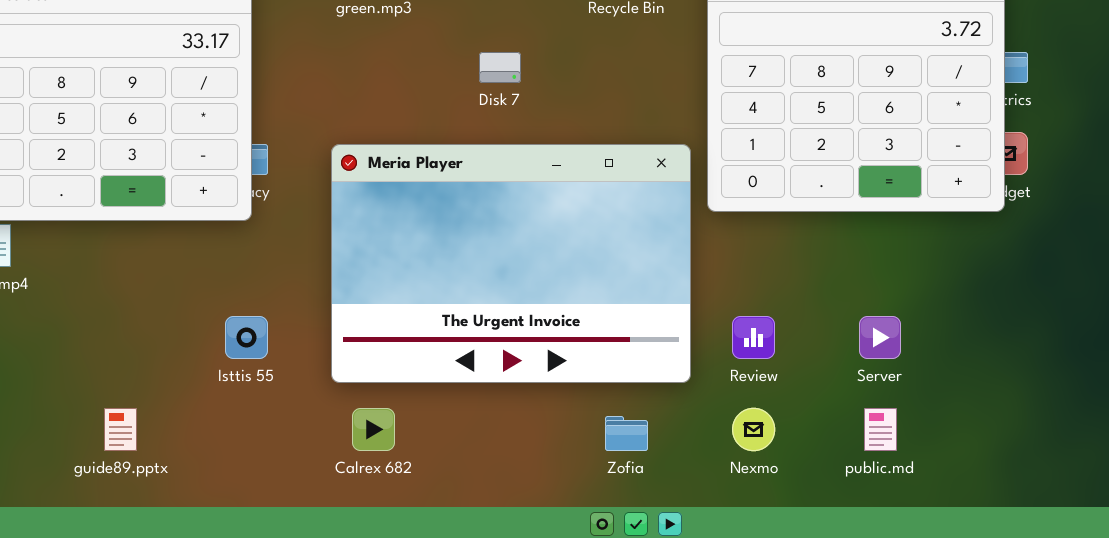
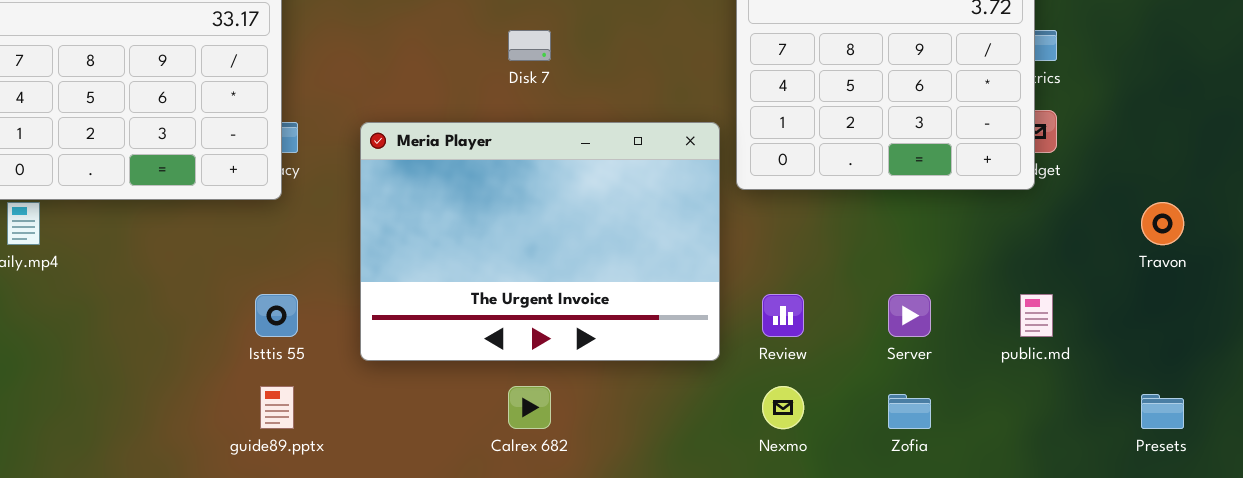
guide89.pptx: [104,408,137,451] -> [260,386,294,429], moved
Calrex 682: [352,408,395,451] -> [508,386,551,429], moved
public.md: [864,408,897,451] -> [1020,294,1053,337], moved
Zofia: [605,416,648,451] -> [888,394,931,429], moved

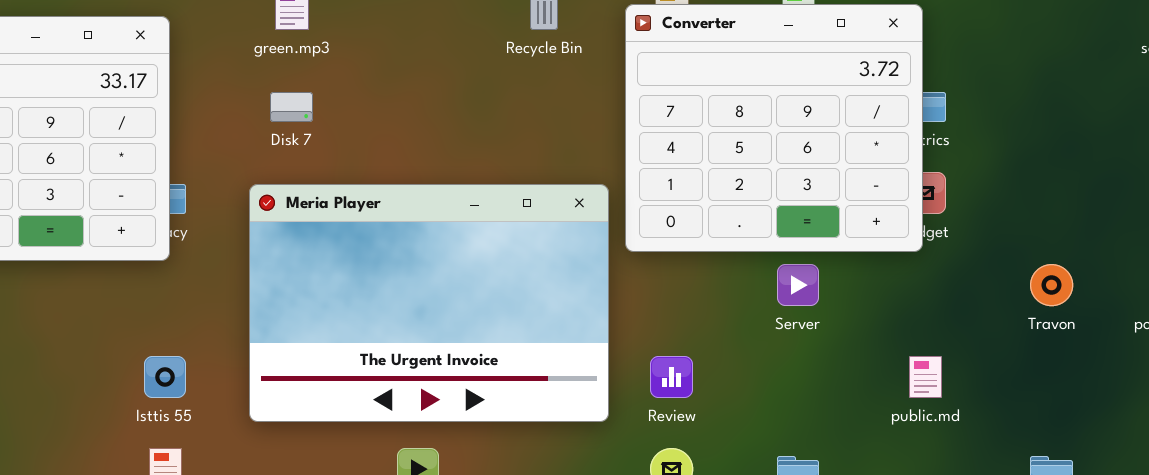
Disk 7: [508,30,551,61] -> [270,92,313,122], moved
Server: [888,294,931,337] -> [777,264,819,306], moved

